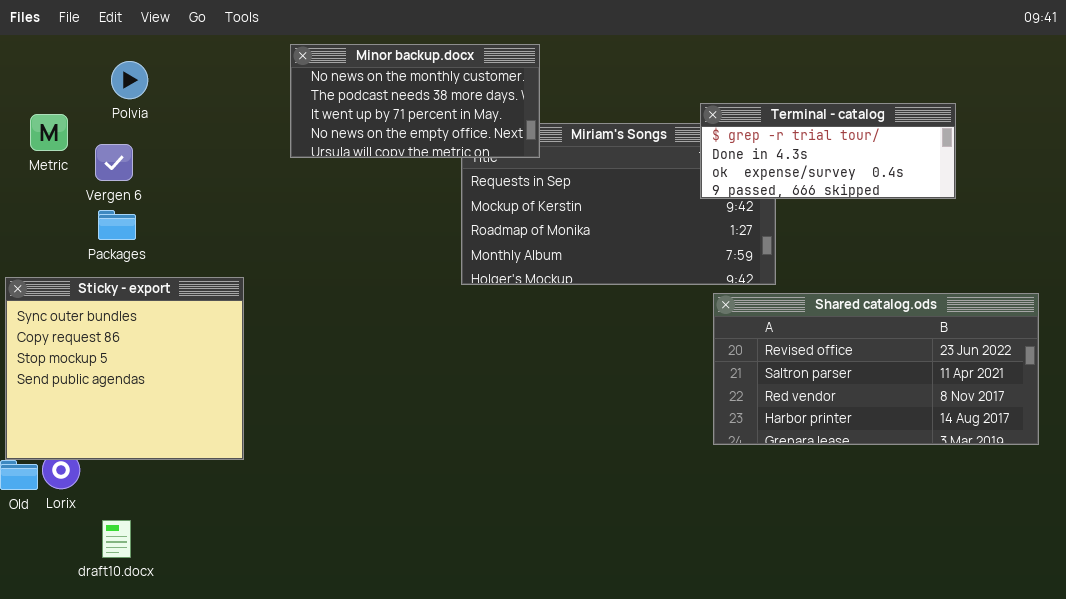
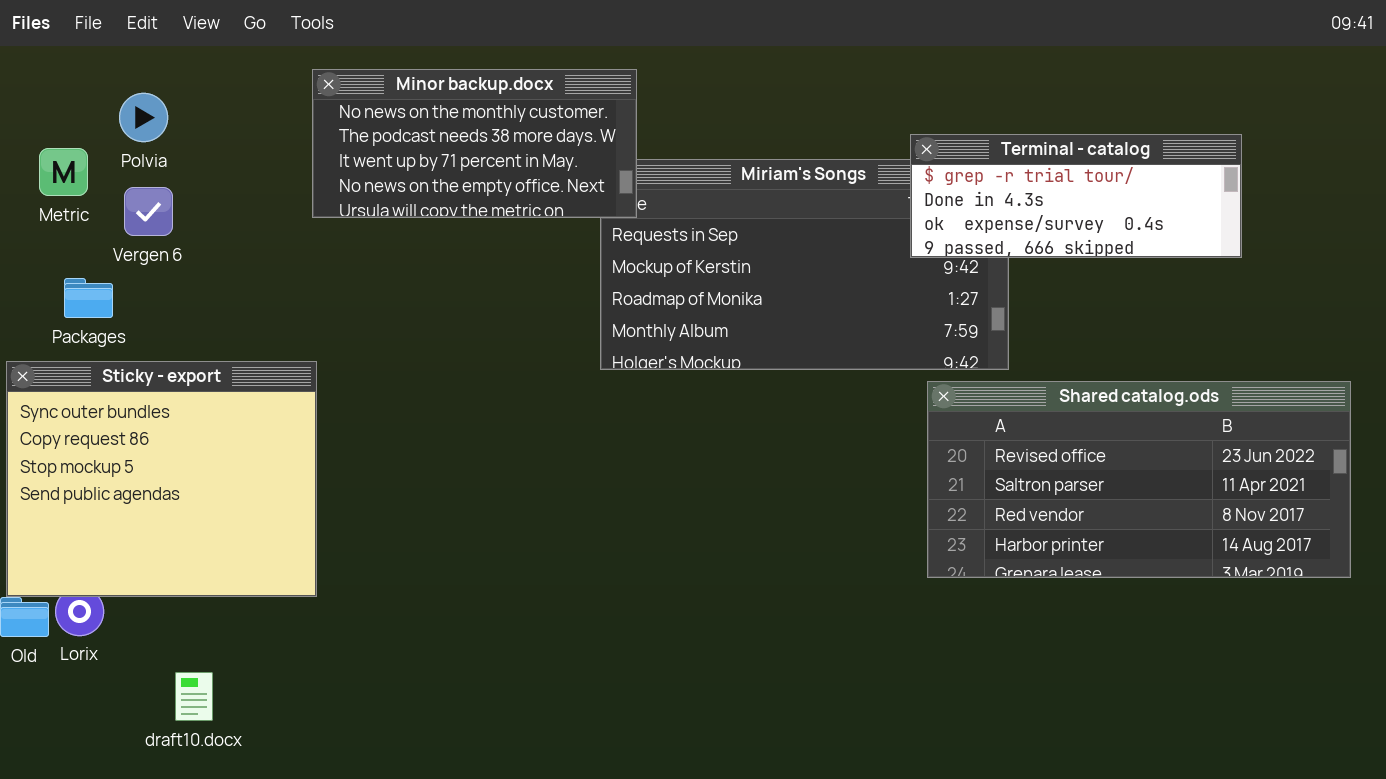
Minor backup.docx: [290,44,540,158] -> [312,69,637,218], moved
Polvia: [111,61,148,99] -> [119,93,168,142], moved
Packages: [98,210,136,240] -> [64,278,113,318], moved
draft10.docx: [102,520,131,558] -> [175,672,213,721], moved

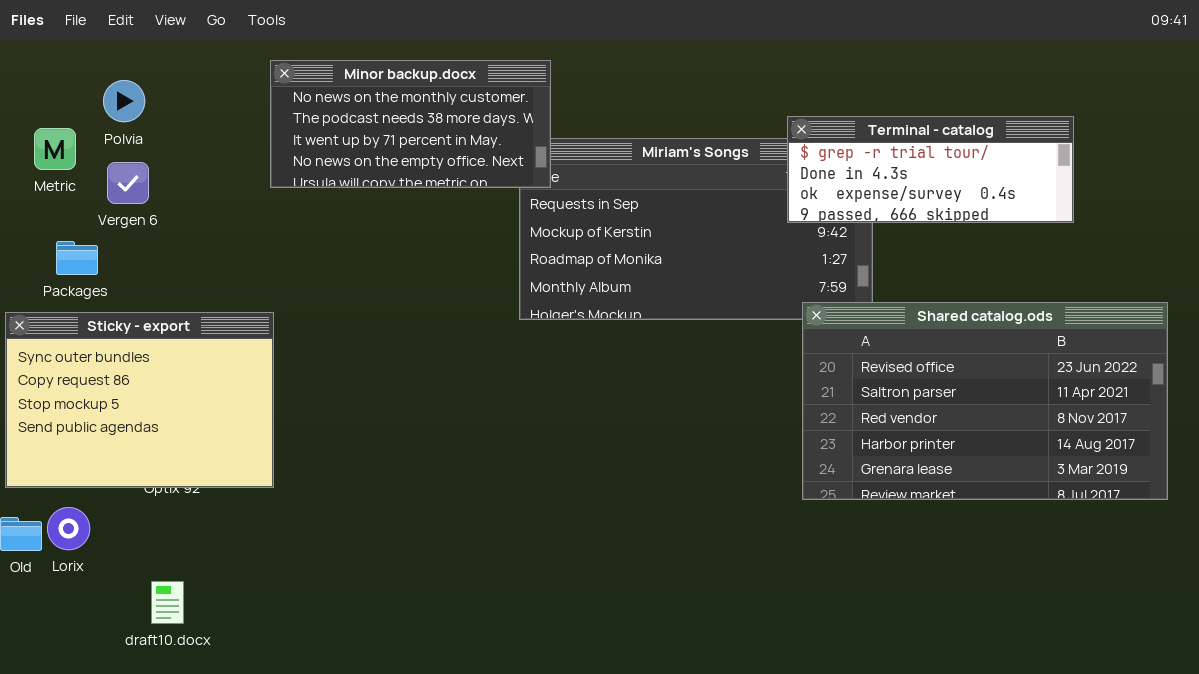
Sticky - export: [6,361,317,597] -> [5,312,274,488], resized
Shared catalog.ods: [927,381,1351,578] -> [802,302,1168,500], resized

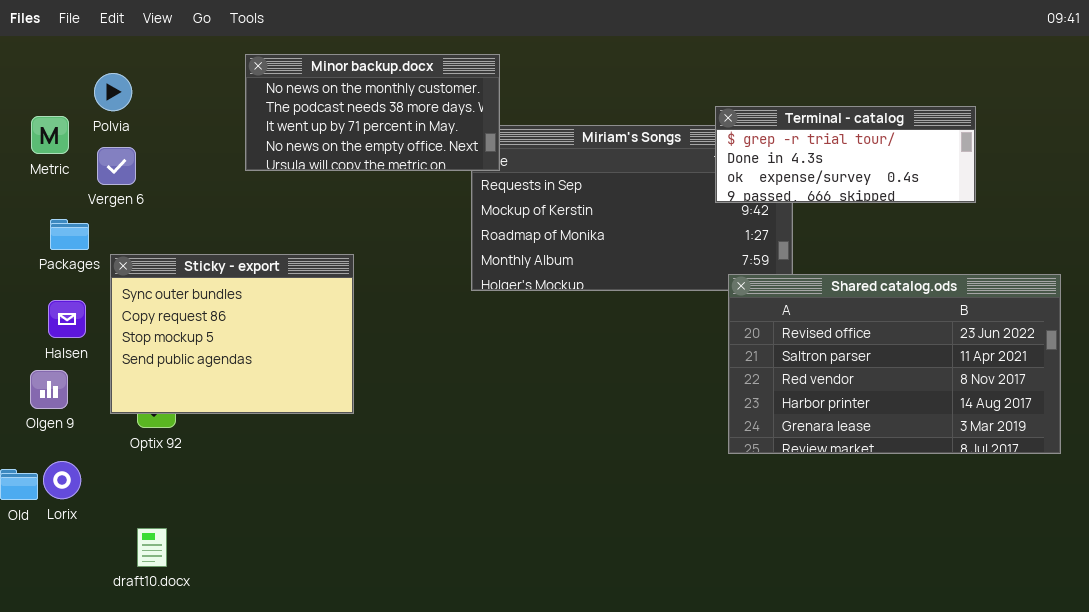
Sticky - export: [5,312,274,488] -> [110,254,354,414], moved

